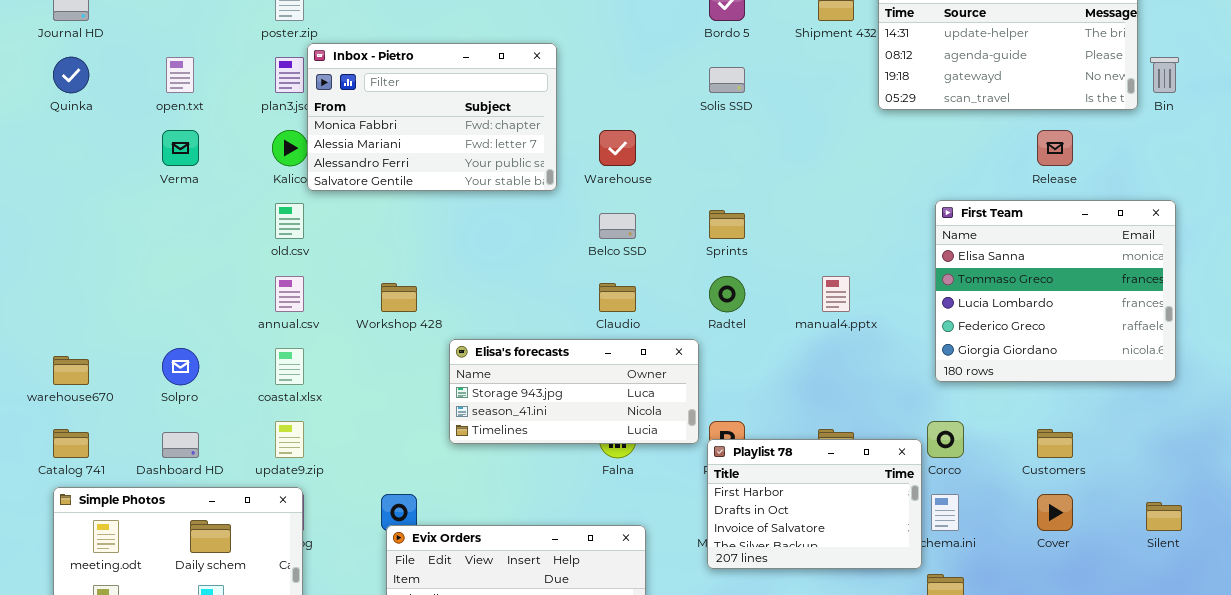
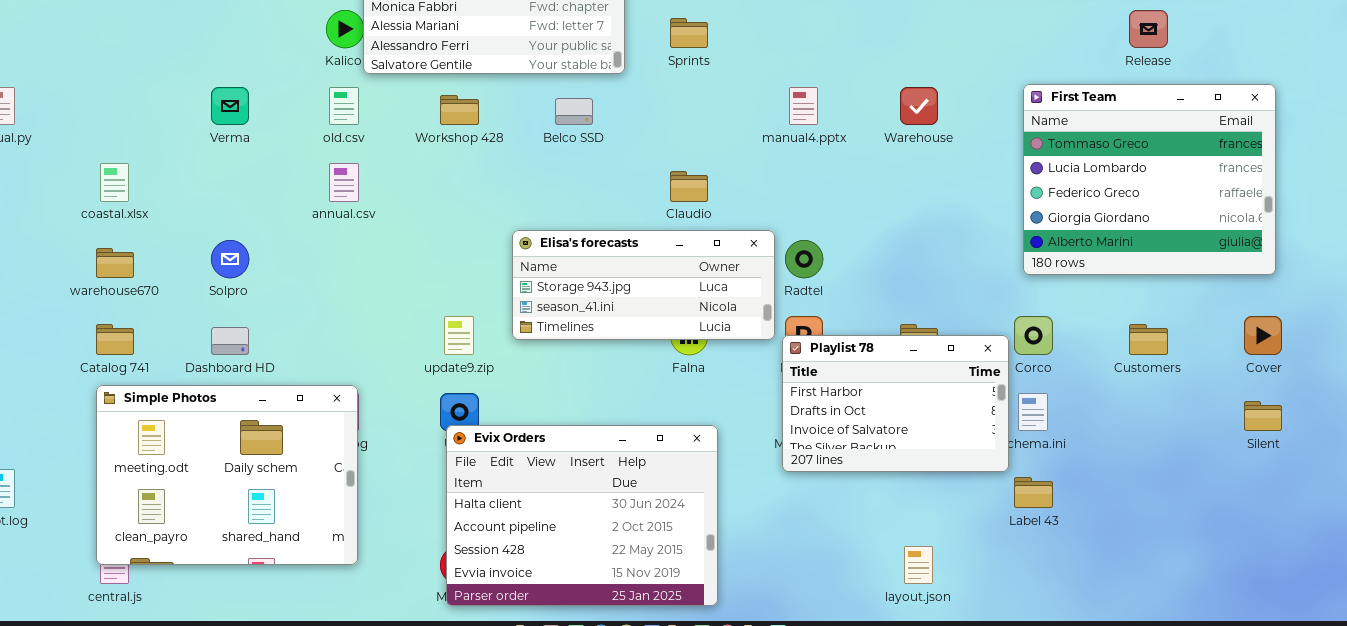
Verma: [162,130,199,166] -> [211,87,249,125], moved
Warehouse: [599,130,636,166] -> [900,87,938,125], moved
First Team: [935,200,1176,382] -> [1023,84,1276,275], scrolled down 1 row
Sprints: [709,210,745,239] -> [670,18,708,48], moved
Belco SSD: [599,213,636,239] -> [555,98,593,125], moved
Radtel: [709,276,745,312] -> [785,240,823,278], moved
manual4.pptx: [822,276,850,312] -> [789,87,818,125], moved
Workshop 428: [381,283,417,312] -> [440,95,479,125], moved
coastal.xlsx: [275,348,304,385] -> [100,163,129,202], moved
update9.zip: [275,421,304,458] -> [444,316,474,355], moved
Cover: [1037,494,1073,531] -> [1244,316,1282,355], moved

